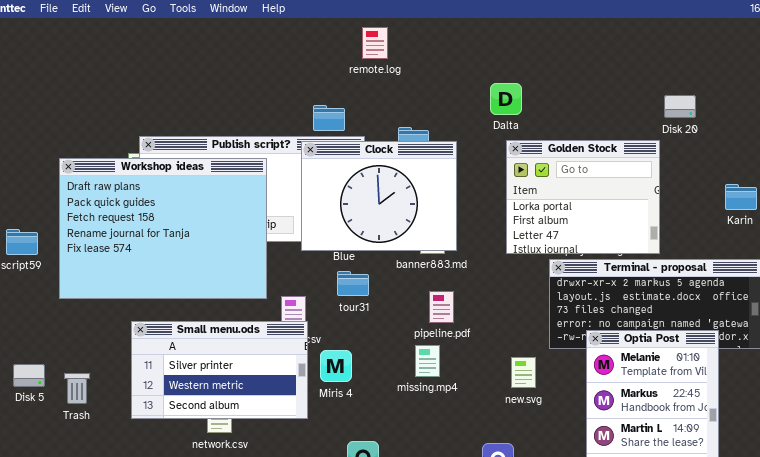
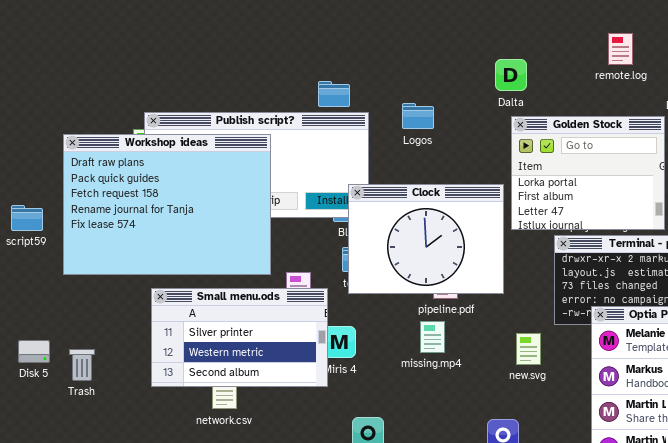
remote.log: [362,27,388,59] -> [608,33,633,65], moved
Clock: [301,141,457,251] -> [348,184,504,294], moved
Small menu.ods: [131,321,308,419] -> [151,288,328,387], moved

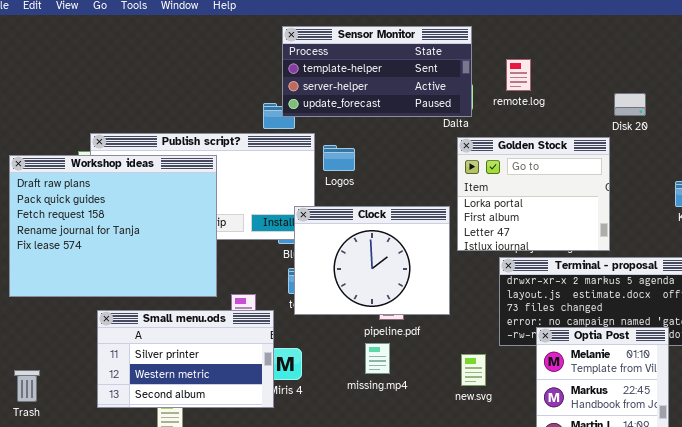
Sensor Monitor: none -> [282,26,472,117], opened
remote.log: [608,33,633,65] -> [506,59,531,91], moved
Logos: [402,103,434,129] -> [323,145,355,171], moved

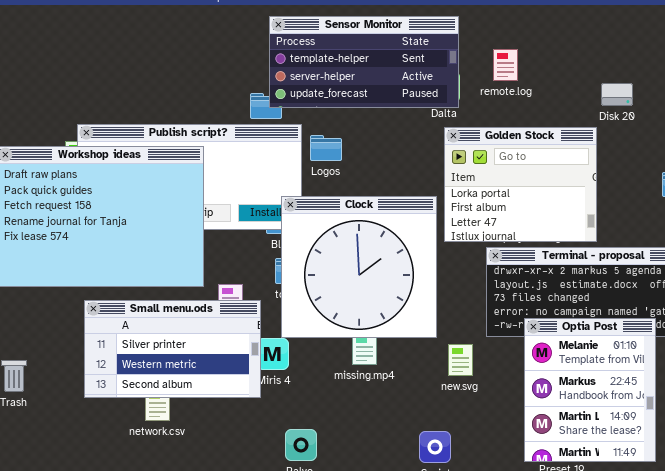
Clock: [294,206,450,315] -> [281,196,437,338], resized

